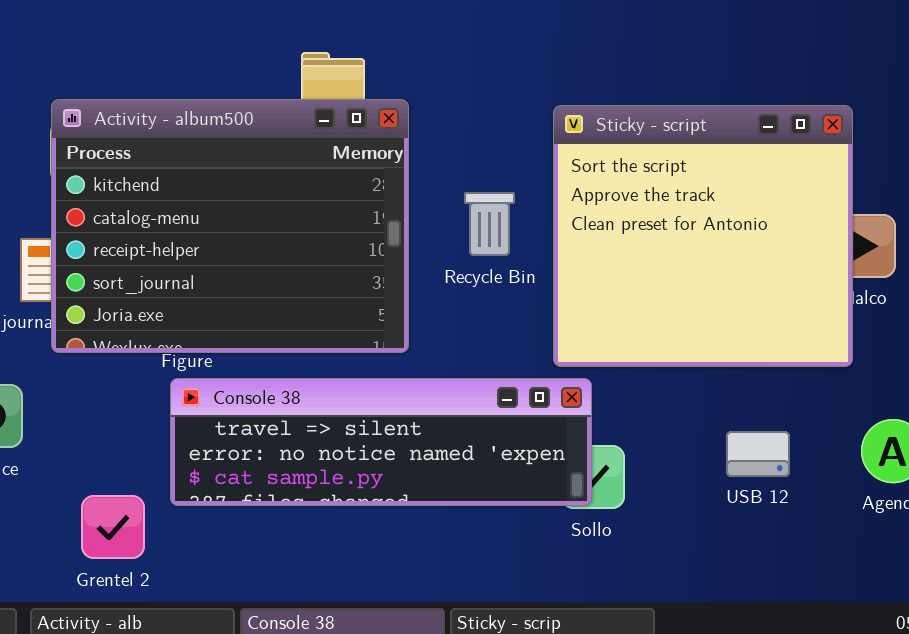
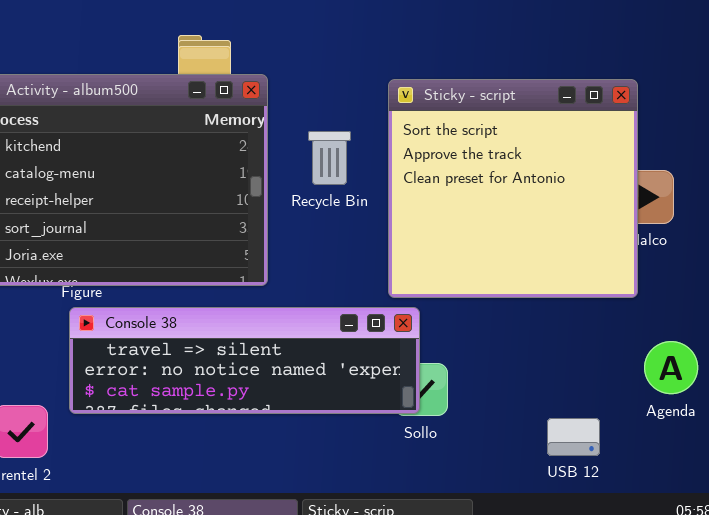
Recycle Bin: [464,192,515,256] -> [308,131,351,185], moved
USB 12: [726,431,790,477] -> [547,418,600,456], moved

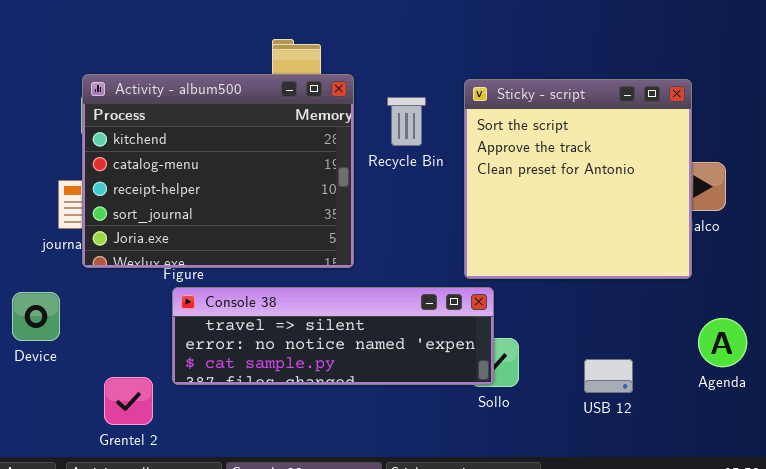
Recycle Bin: [308,131,351,185] -> [387,97,426,146], moved
USB 12: [547,418,600,456] -> [584,359,633,393], moved

